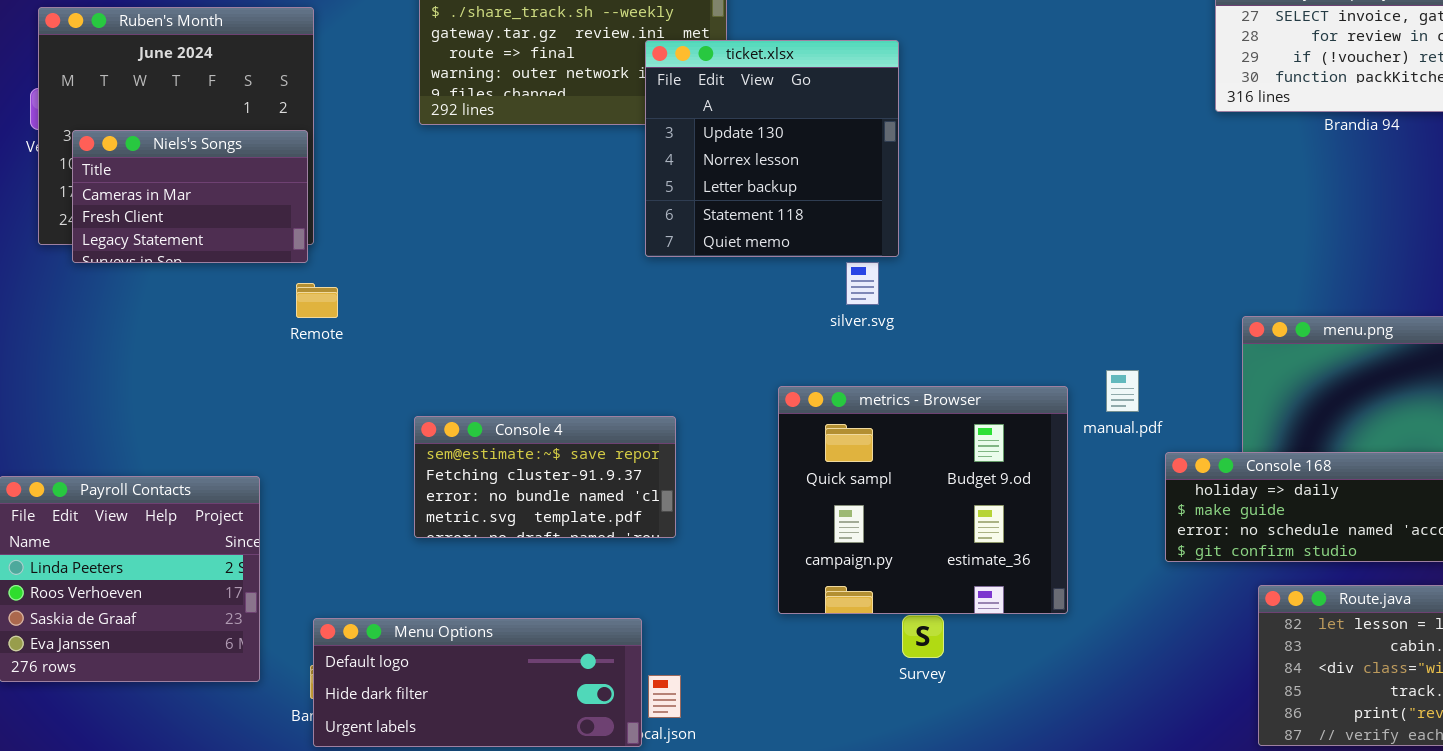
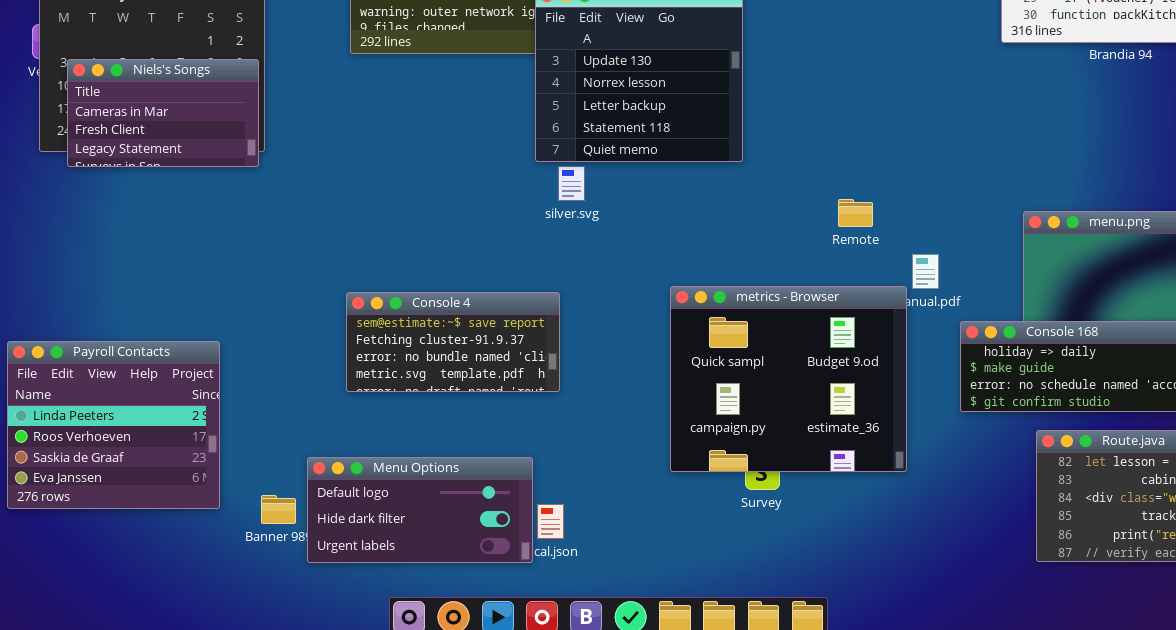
silver.svg: [846,262,879,305] -> [558,166,585,201], moved
Remote: [296,283,338,318] -> [838,199,873,227], moved
metrics - Browser: [778,386,1068,614] -> [670,286,907,472], moved
Menu Options: [313,618,642,747] -> [307,457,533,563], resized

